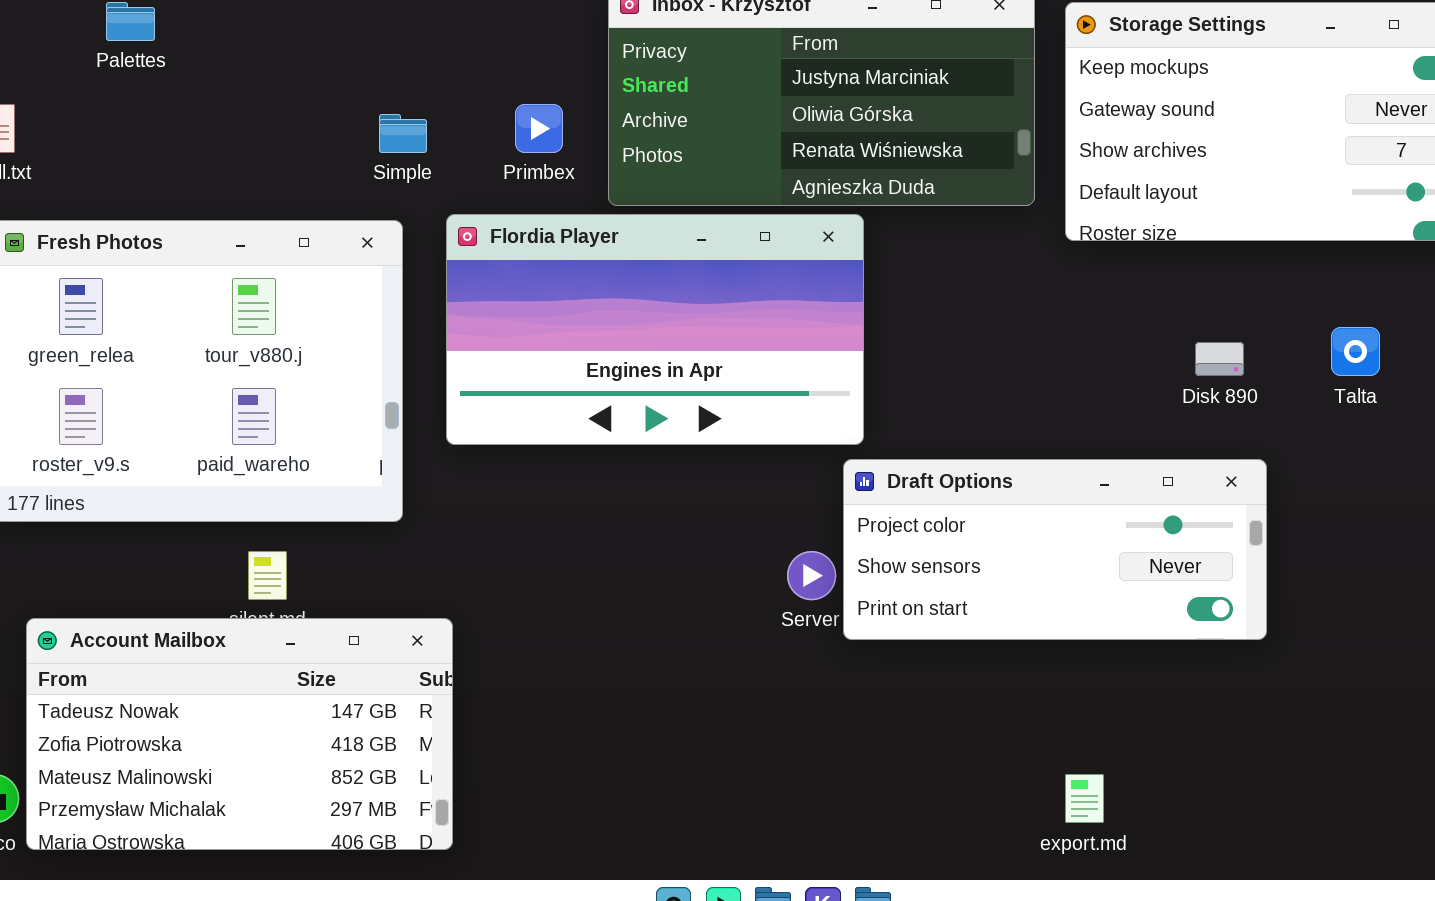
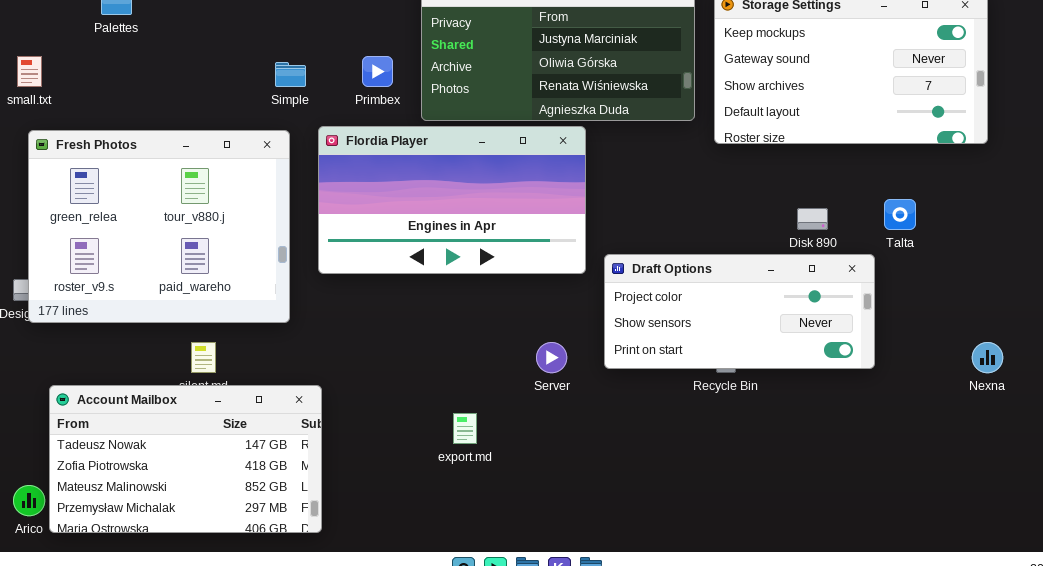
Draft Options: [843,459,1267,640] -> [604,254,875,369], moved
export.md: [1065,774,1104,823] -> [453,413,477,444], moved

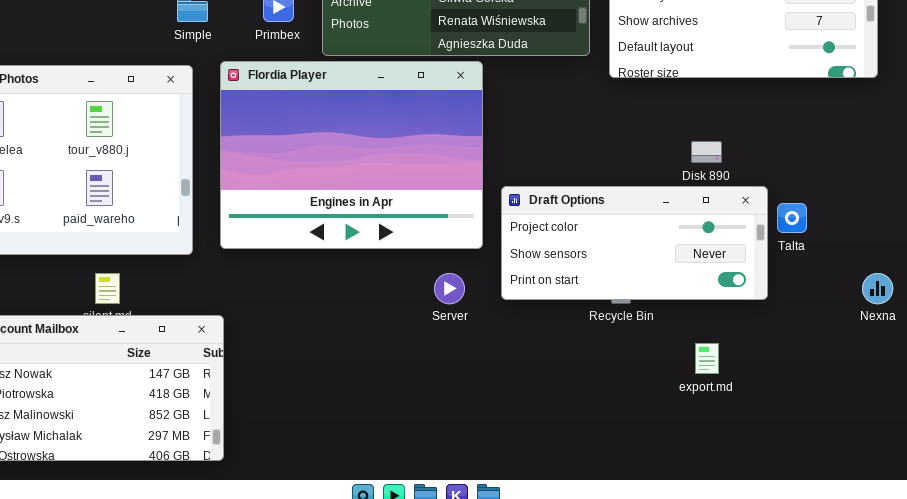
Flordia Player: [318,126,586,274] -> [220,61,483,249], resized
Talta: [884,199,916,230] -> [777,203,807,233], moved
export.md: [453,413,477,444] -> [695,343,719,374], moved

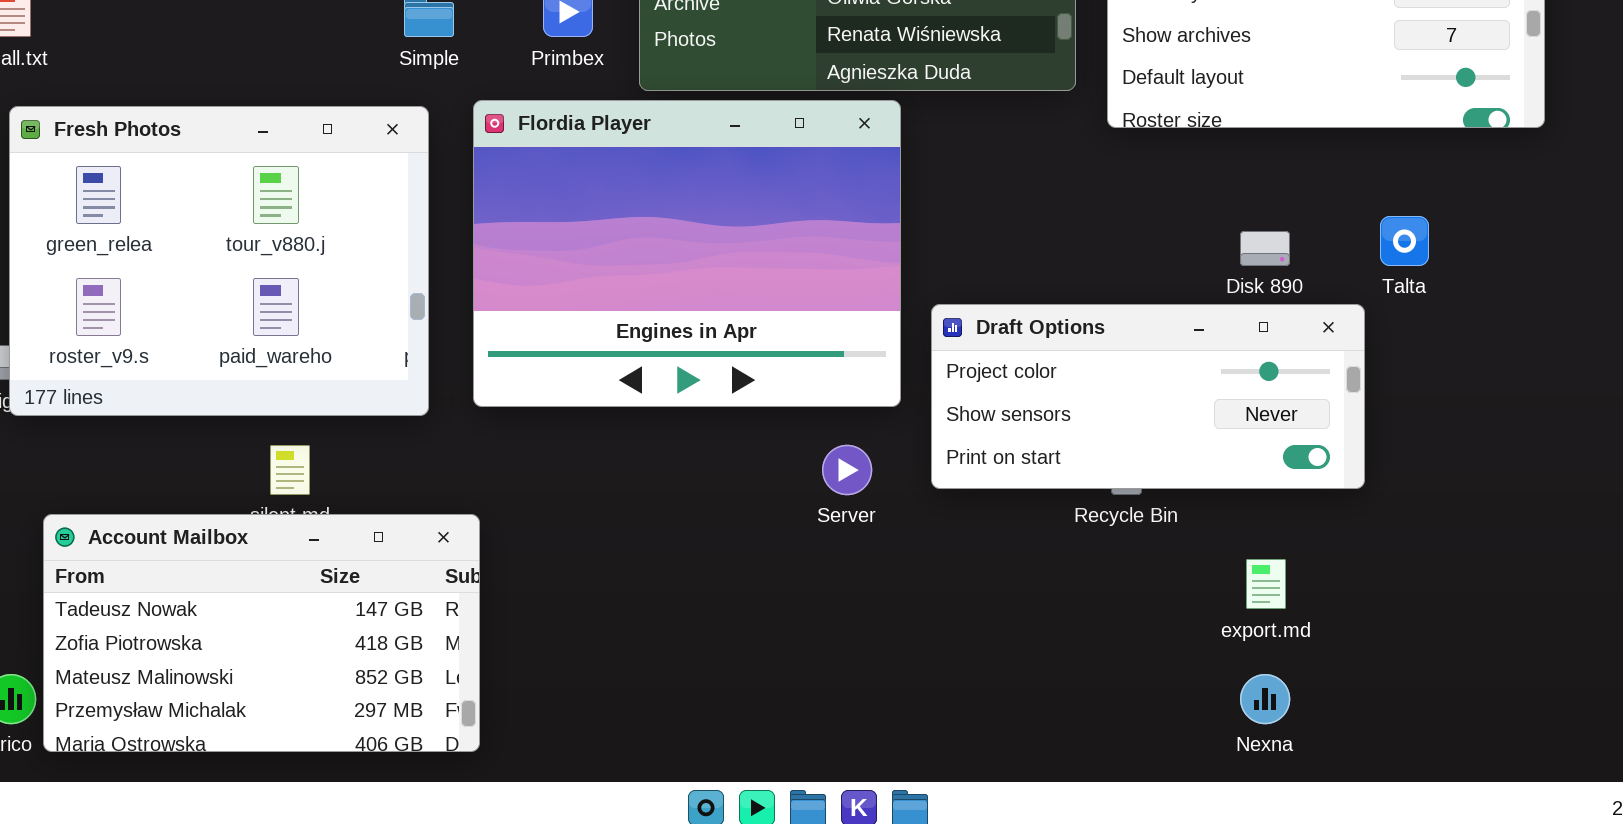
Talta: [777,203,807,233] -> [1380,216,1429,266], moved
Nexna: [862,273,893,304] -> [1240,674,1290,724], moved

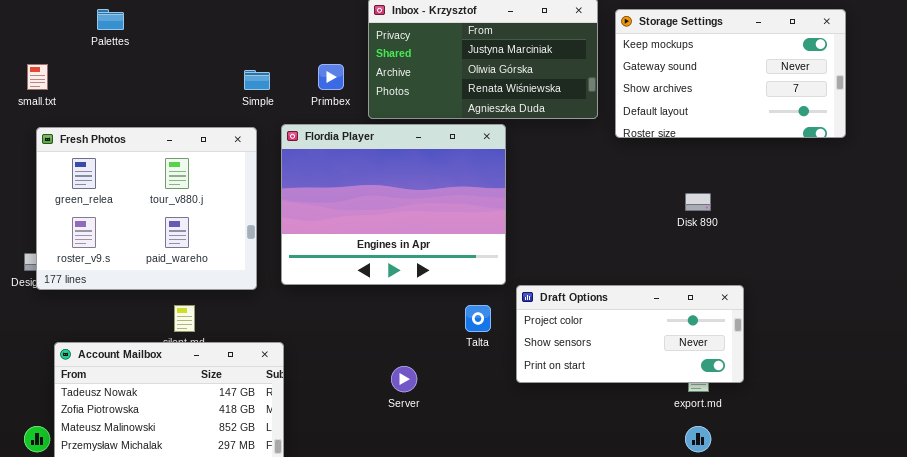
Talta: [1380,216,1429,266] -> [465,305,491,332], moved
Draft Options: [931,304,1365,489] -> [516,285,744,383], moved
Server: [822,445,872,495] -> [391,366,417,392], moved

